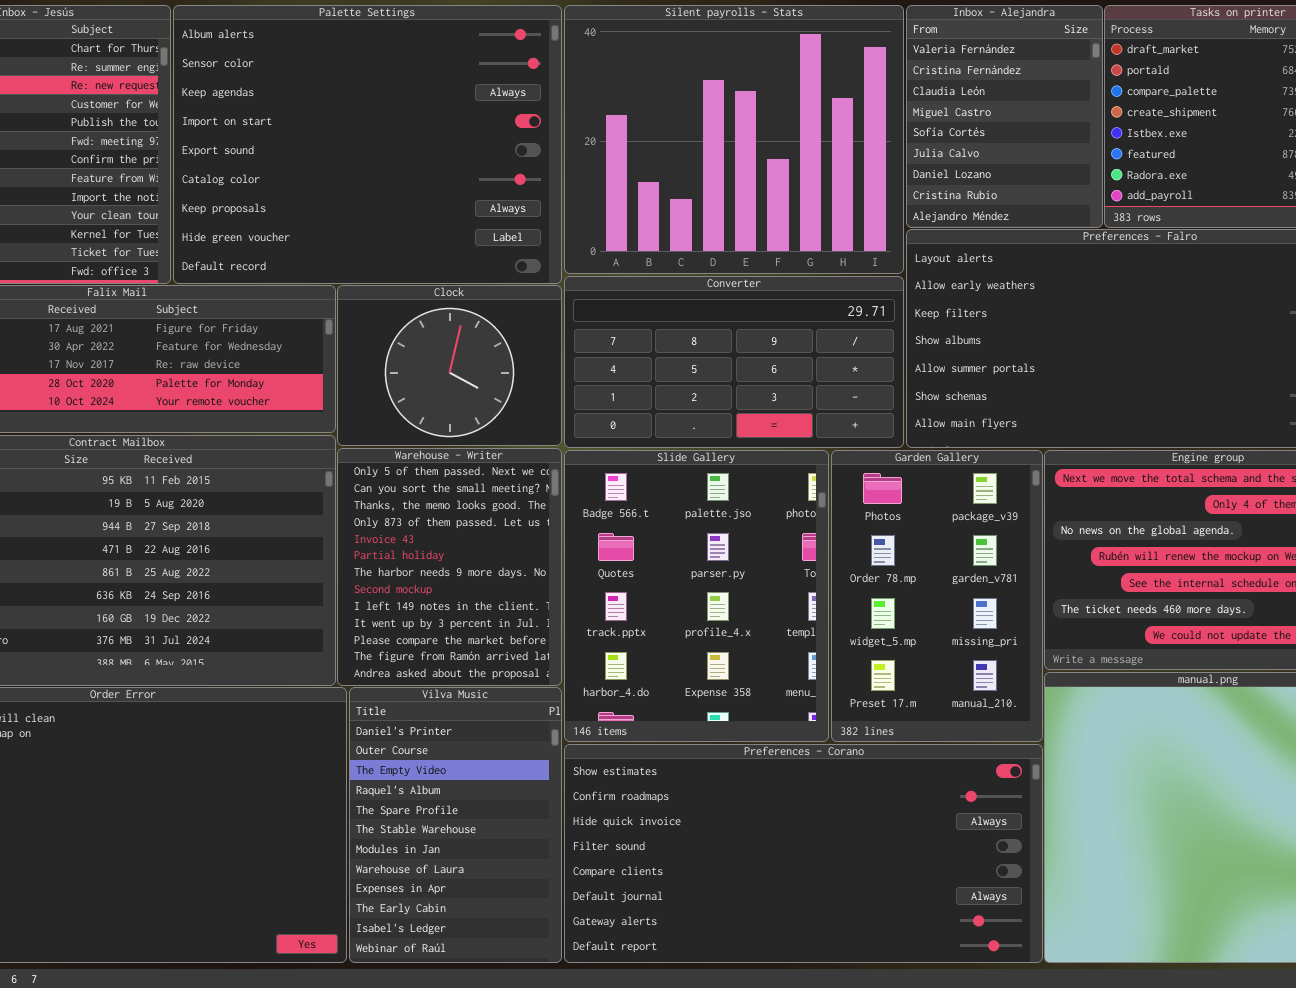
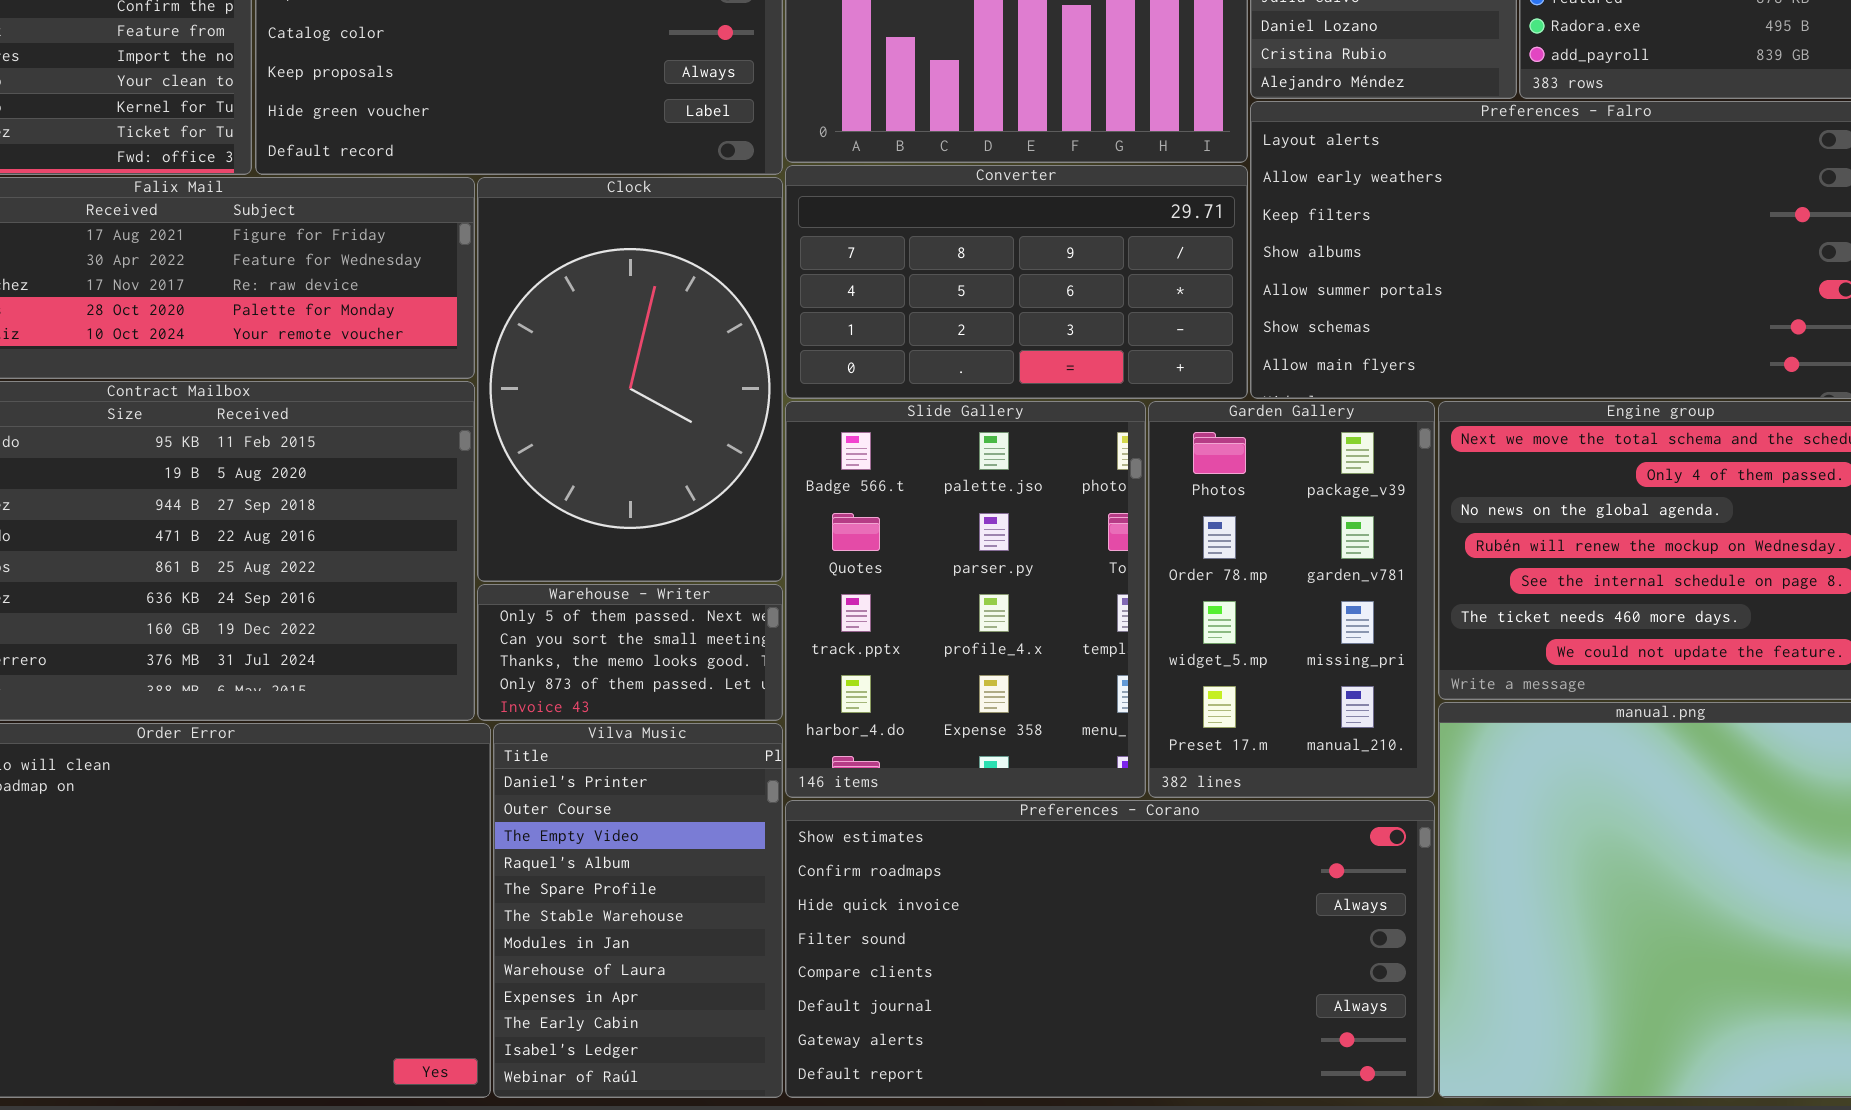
Clock: [337,285,562,446] -> [477,177,783,582], resized
Warehouse - Writer: [337,448,562,686] -> [477,584,783,721], resized

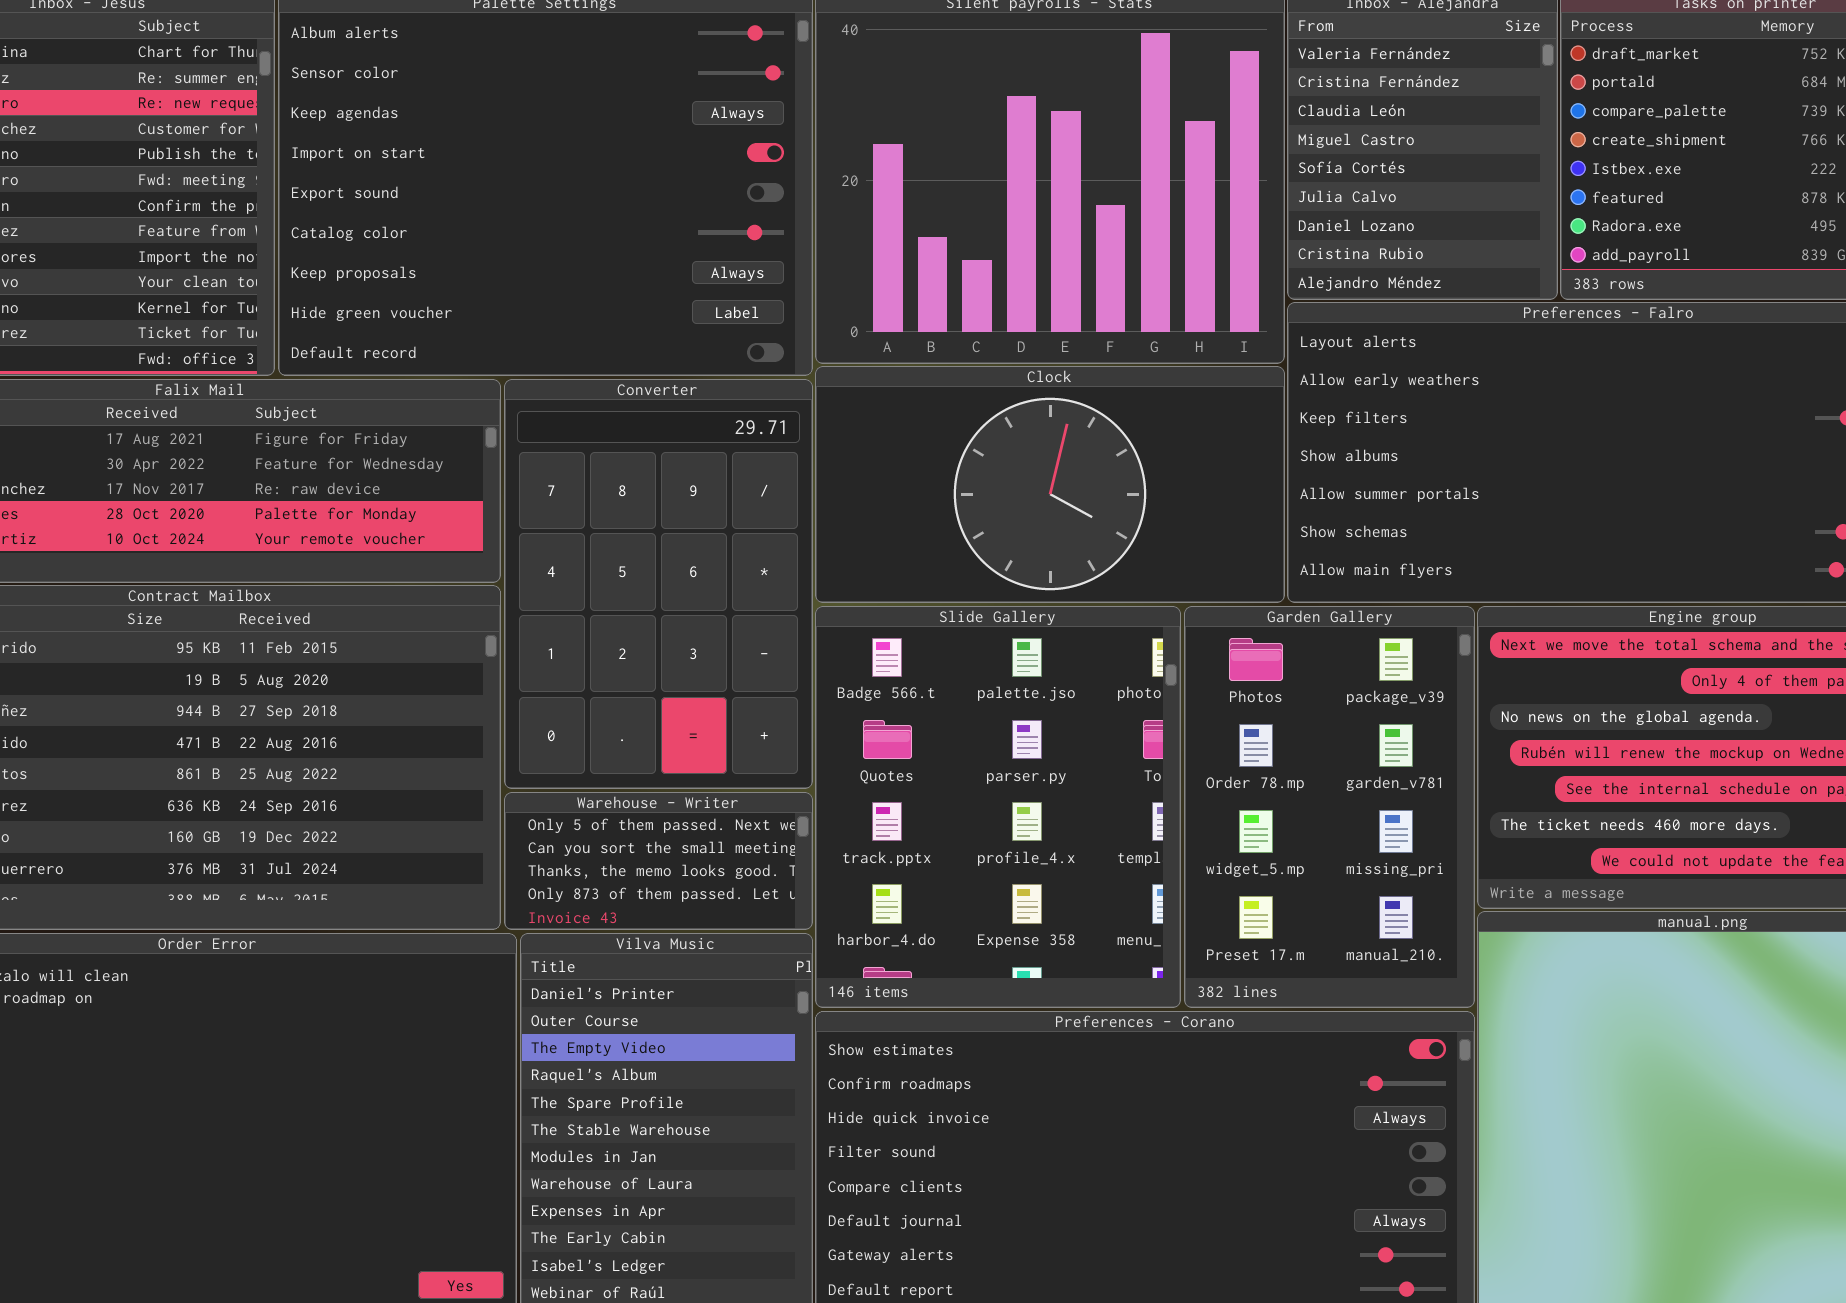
Converter: [785,165,1248,399] -> [504,379,813,789], moved, resized
Clock: [477,177,783,582] -> [815,366,1285,603], moved, resized

